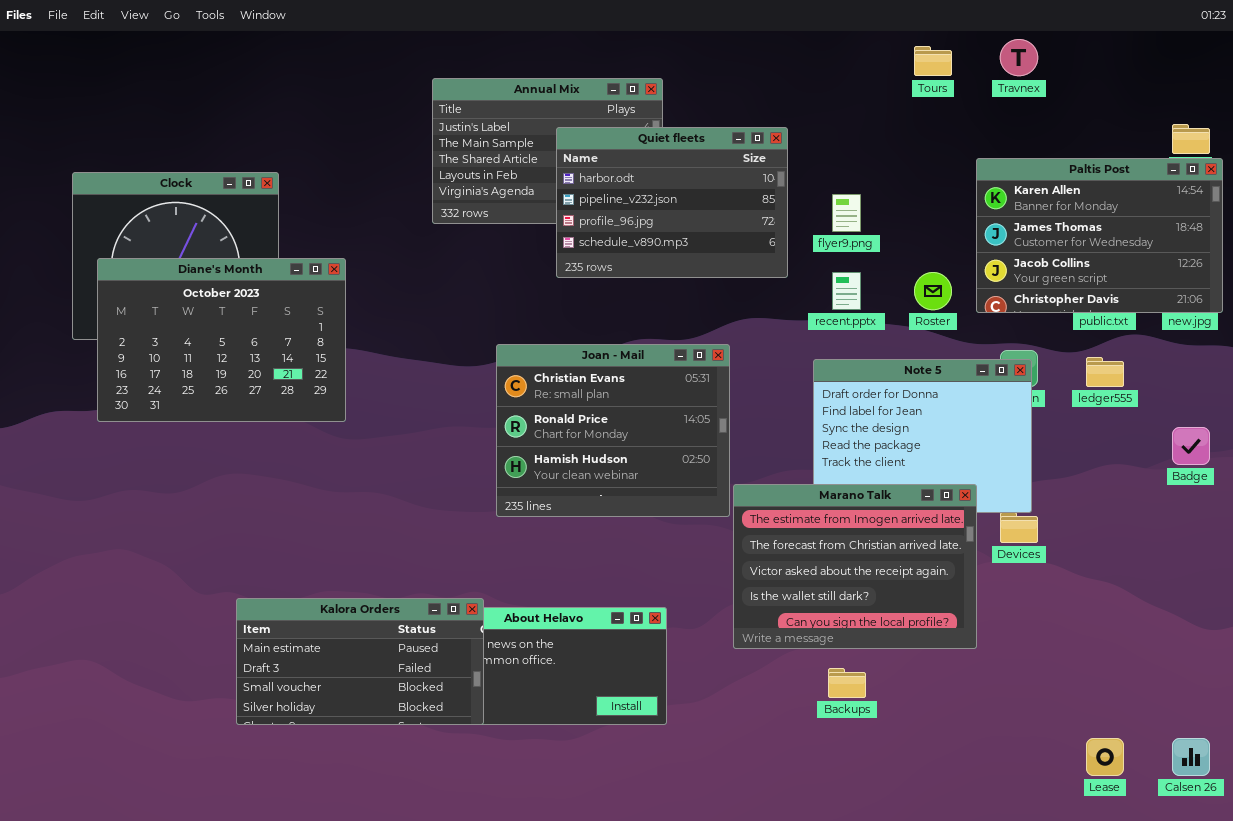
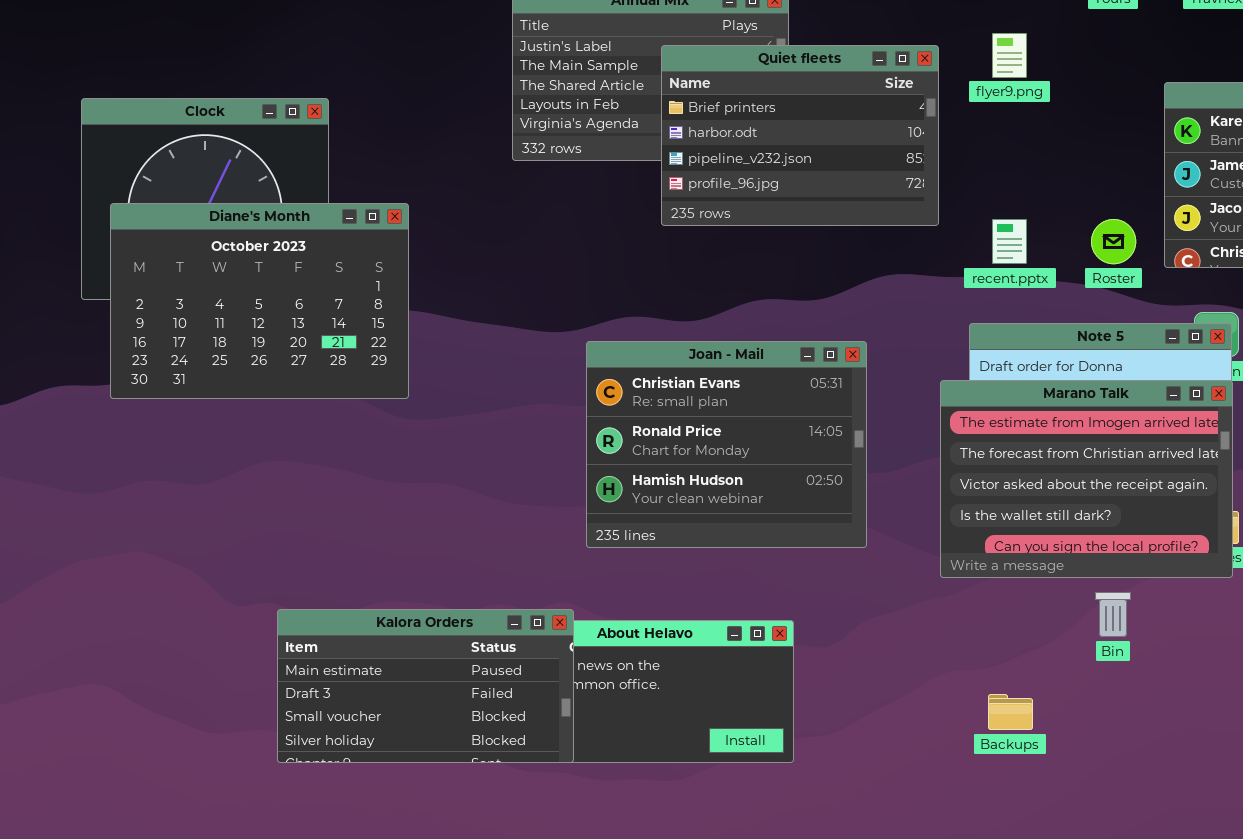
Quiet fleets: [556,127,788,278] -> [661,45,939,226], scrolled up 1 row
flyer9.png: [832,194,861,232] -> [992,33,1027,78], moved
Joan - Mail: [496,344,730,517] -> [586,341,867,548], moved
Marano Talk: [733,484,977,649] -> [940,380,1233,578], moved

